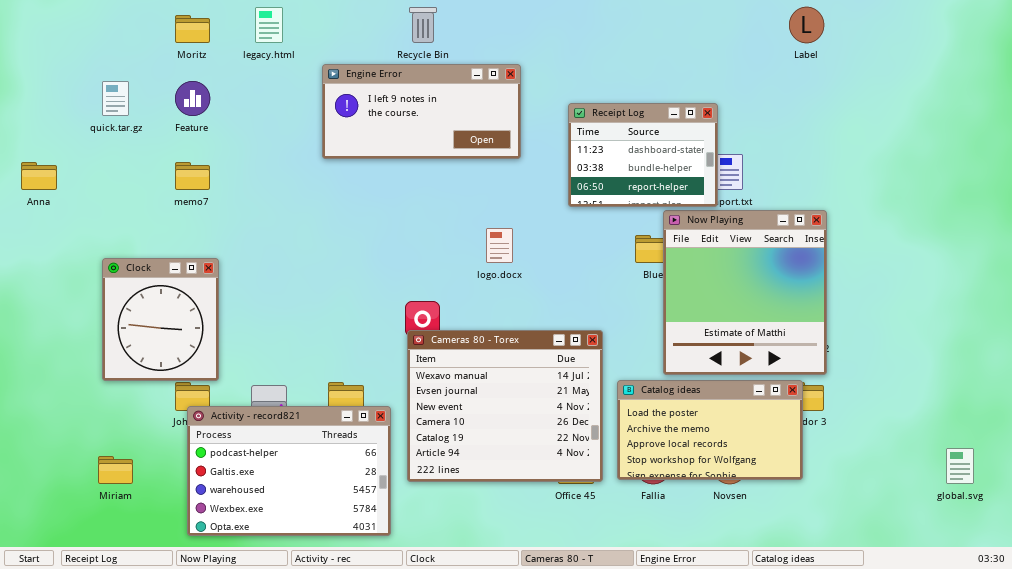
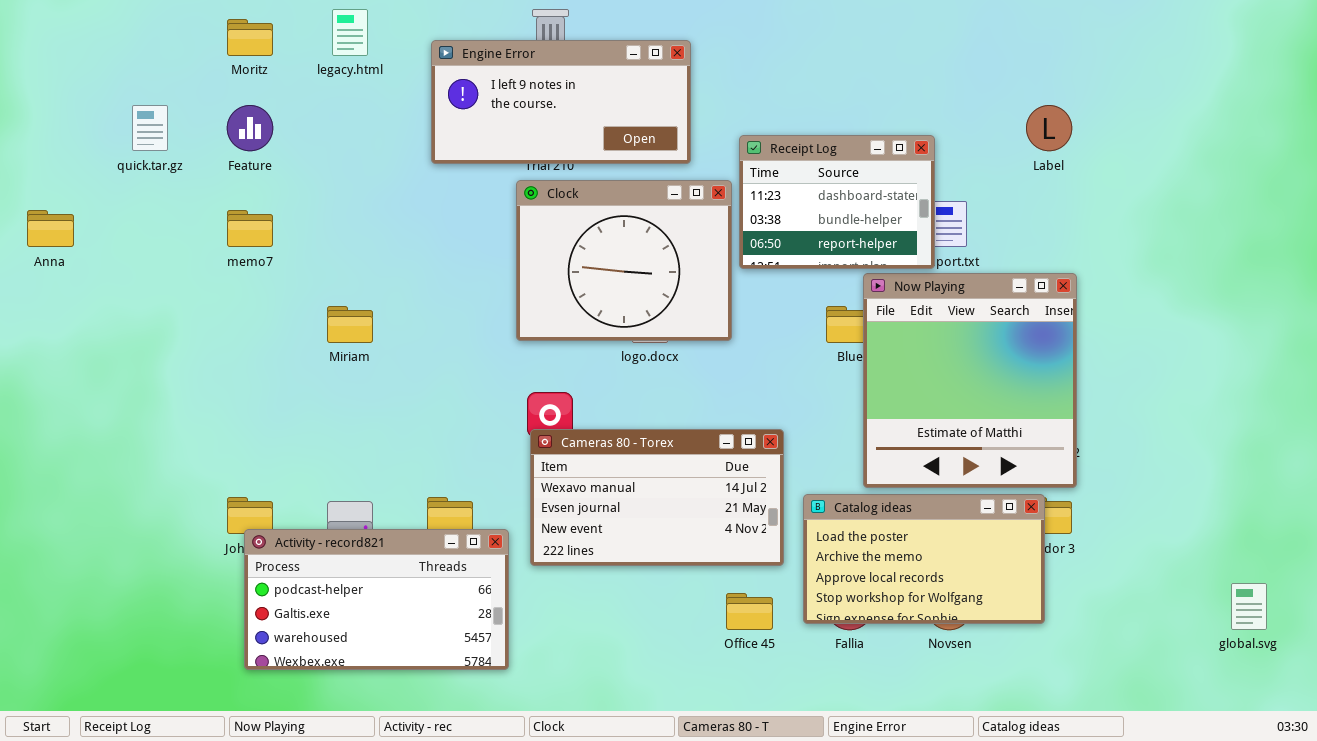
Label: [789,7,824,43] -> [1026,105,1072,151], moved
Engine Error: [322,64,521,159] -> [431,40,691,164], moved
Clock: [102,258,219,381] -> [516,180,732,341], moved, resized
Cameras 80 - Torex: [407,330,603,482] -> [530,429,784,566], resized
Activity - record821: [187,406,391,536] -> [244,529,509,670], resized
Miriam: [98,456,133,484] -> [327,306,373,343], moved

